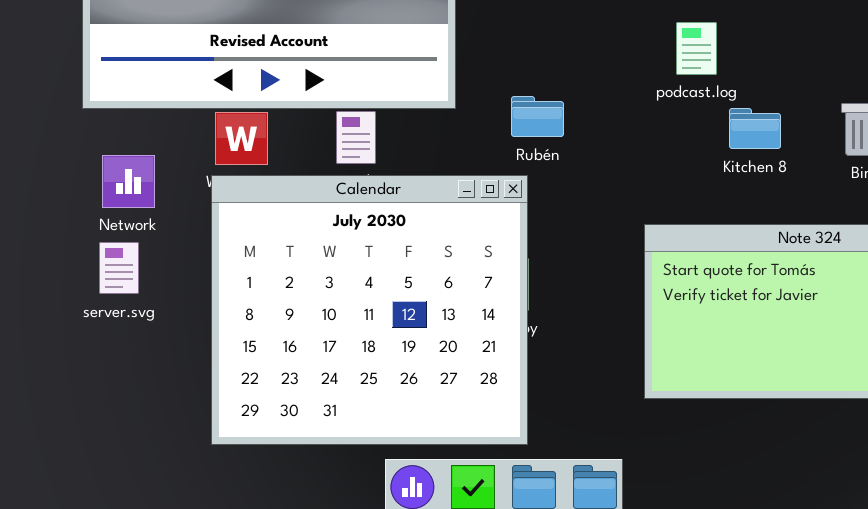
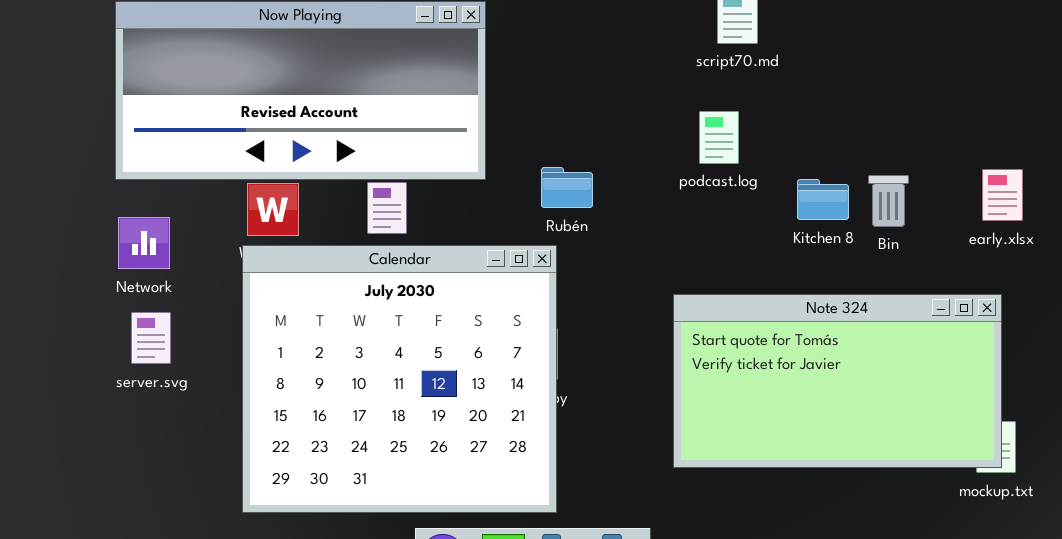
podcast.log: [676,22,717,75] -> [699,111,739,164], moved
Kitchen 8: [729,108,781,149] -> [797,179,849,220], moved
Network: [102,155,155,208] -> [118,217,170,269], moved

